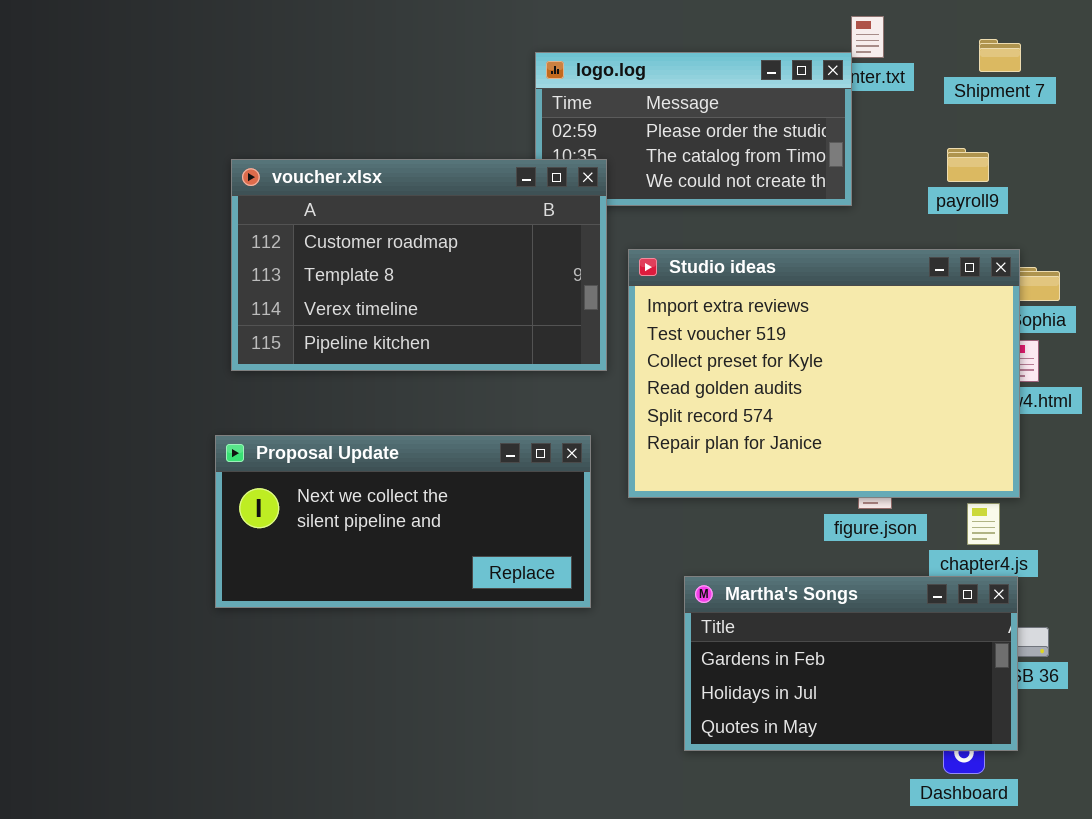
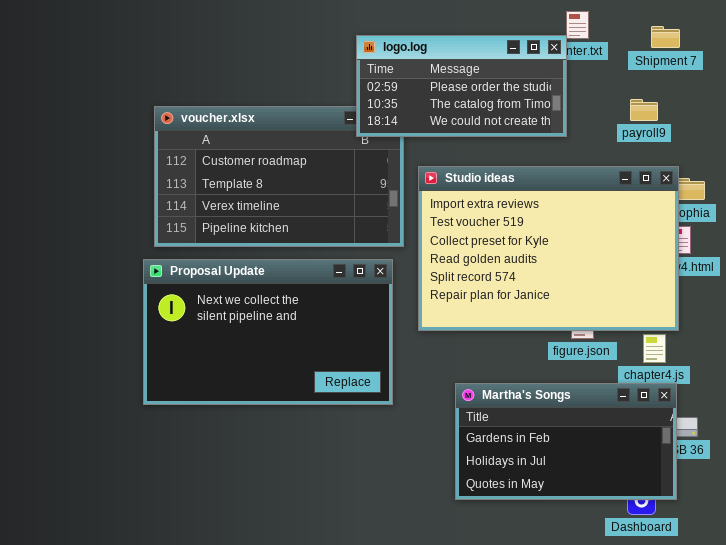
logo.log: [535,52,852,206] -> [356,35,567,137], raised
Proposal Update: [215,435,591,608] -> [143,259,393,405], resized

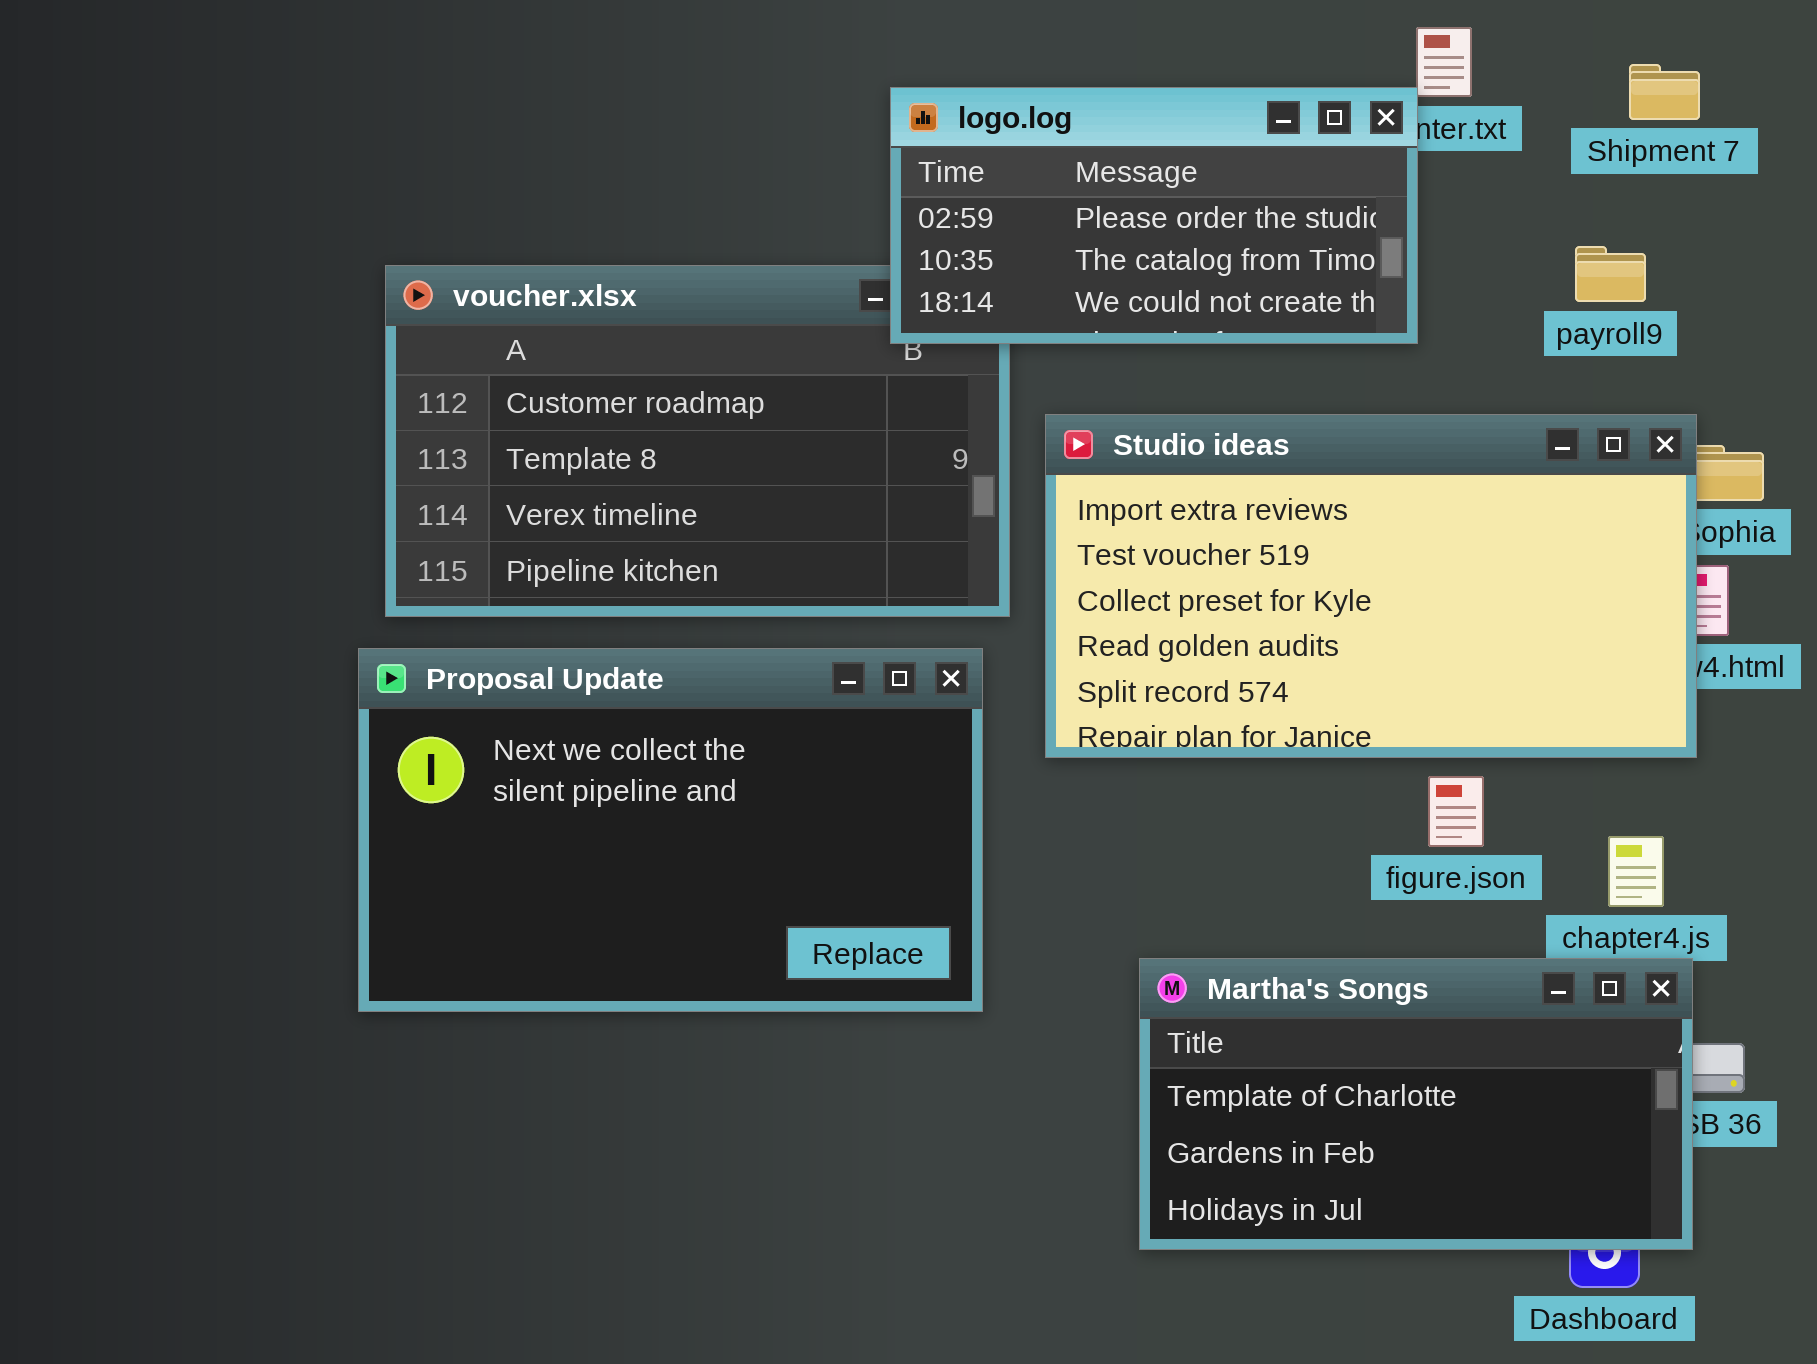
Studio ideas: [418,166,679,331] -> [1045,414,1697,758], resized
Martha's Songs: [455,383,677,500] -> [1139,958,1693,1250], scrolled up 1 row

